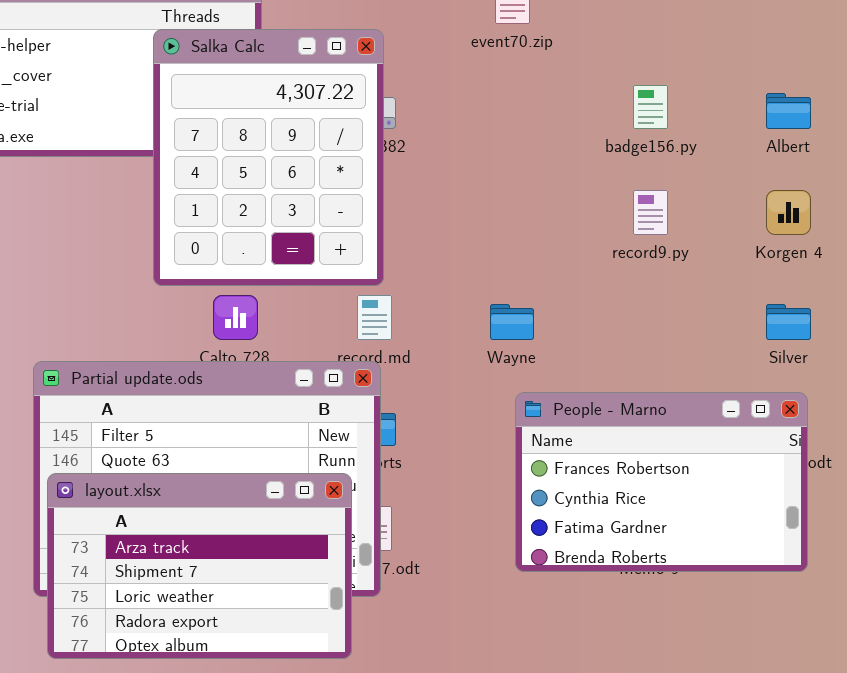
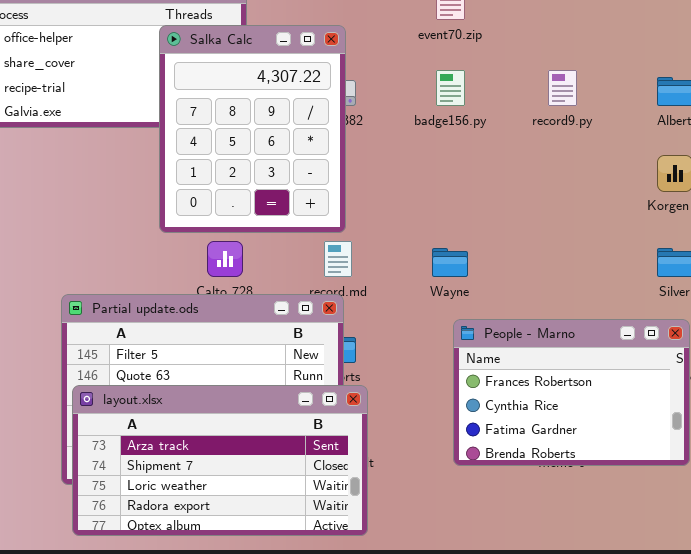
badge156.py: [633,85,668,129] -> [436,70,465,106], moved
record9.py: [633,190,668,235] -> [548,70,577,106], moved
layout.xlsx: [47,473,352,659] -> [72,385,368,536], resized

